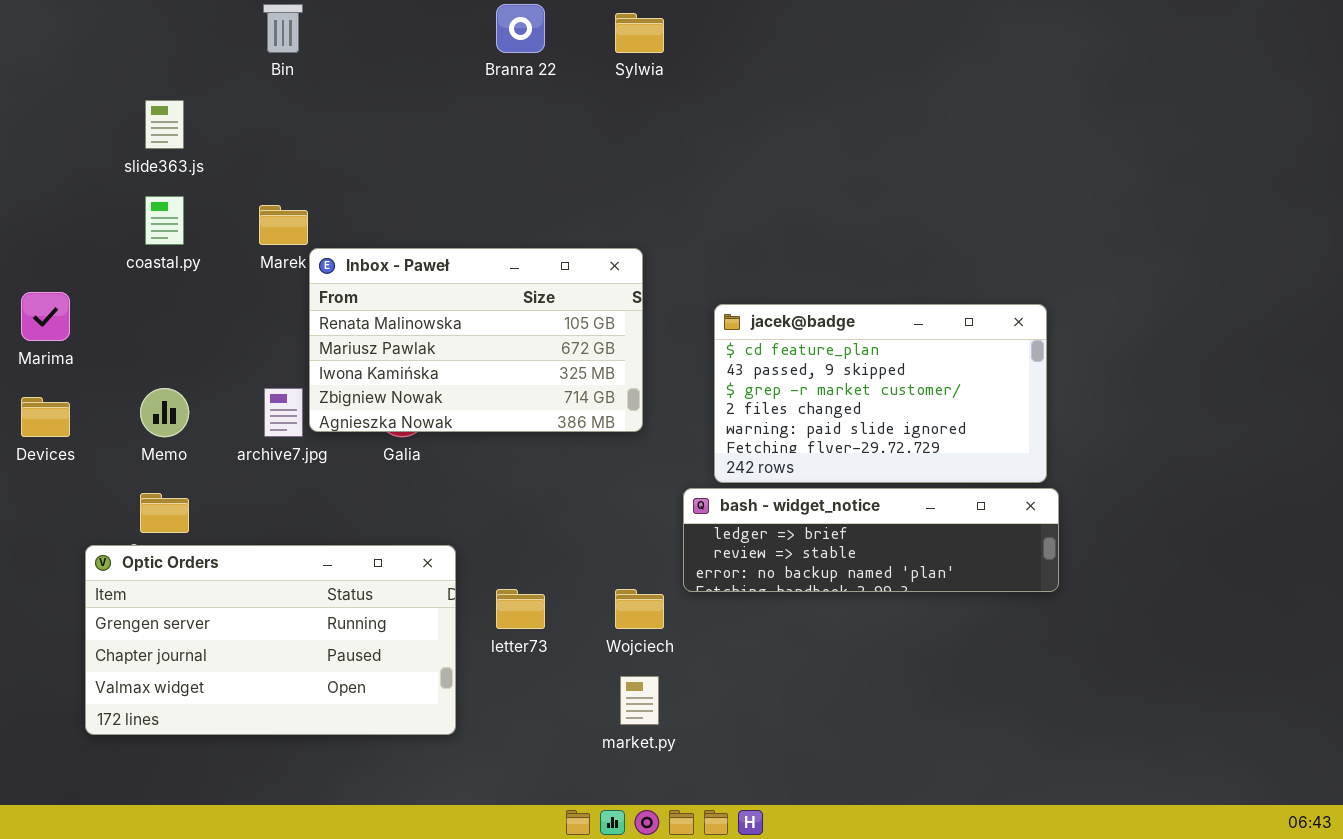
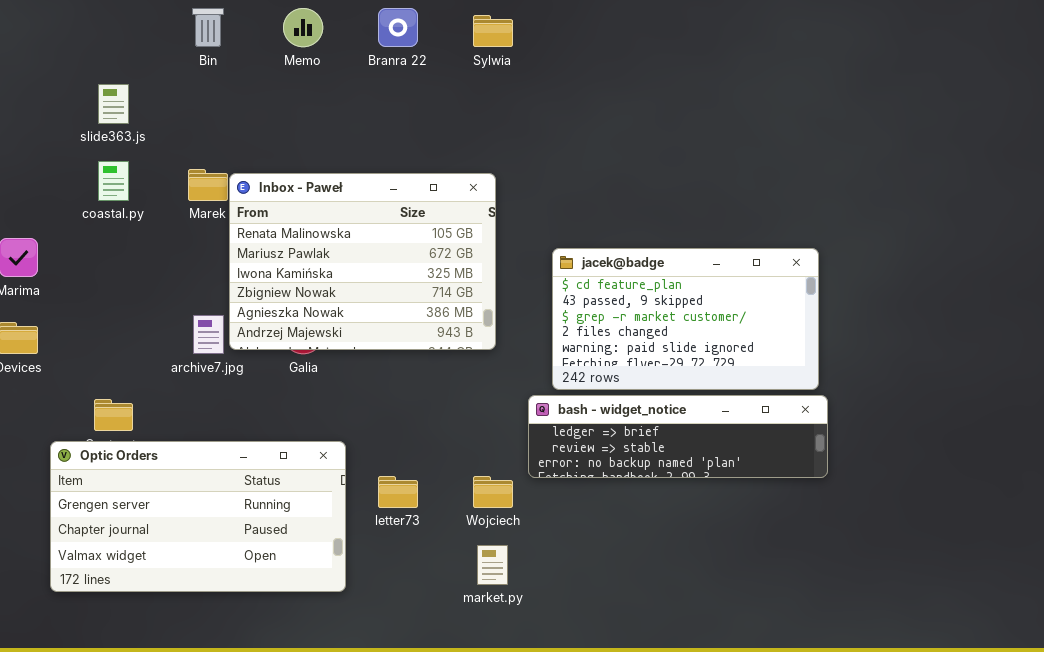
Inbox - Paweł: [309,248,643,432] -> [229,173,496,350], resized
Memo: [140,388,189,437] -> [283,8,323,47], moved

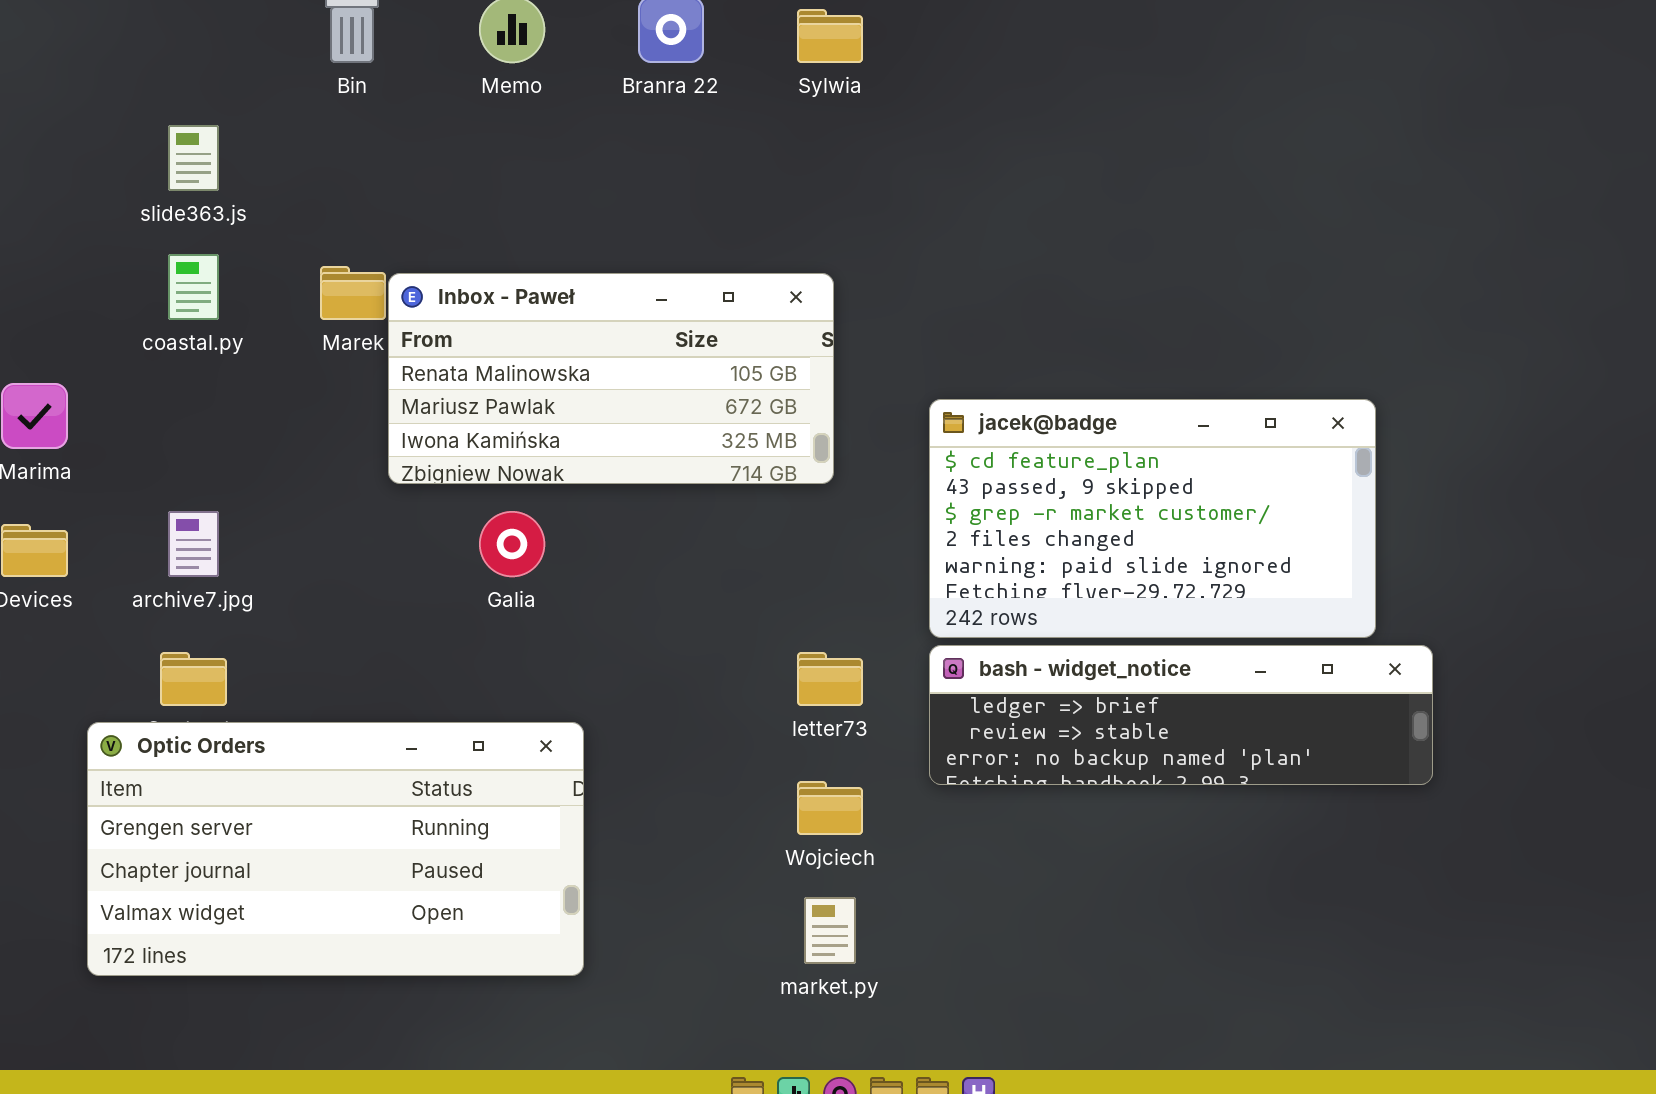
Inbox - Paweł: [229,173,496,350] -> [388,273,834,484], resized
archive7.jpg: [193,315,224,354] -> [168,511,219,577], moved
bash - widget_notice: [528,395,828,478] -> [929,645,1433,785], moved
letter73: [378,476,418,508] -> [797,652,863,706], moved

